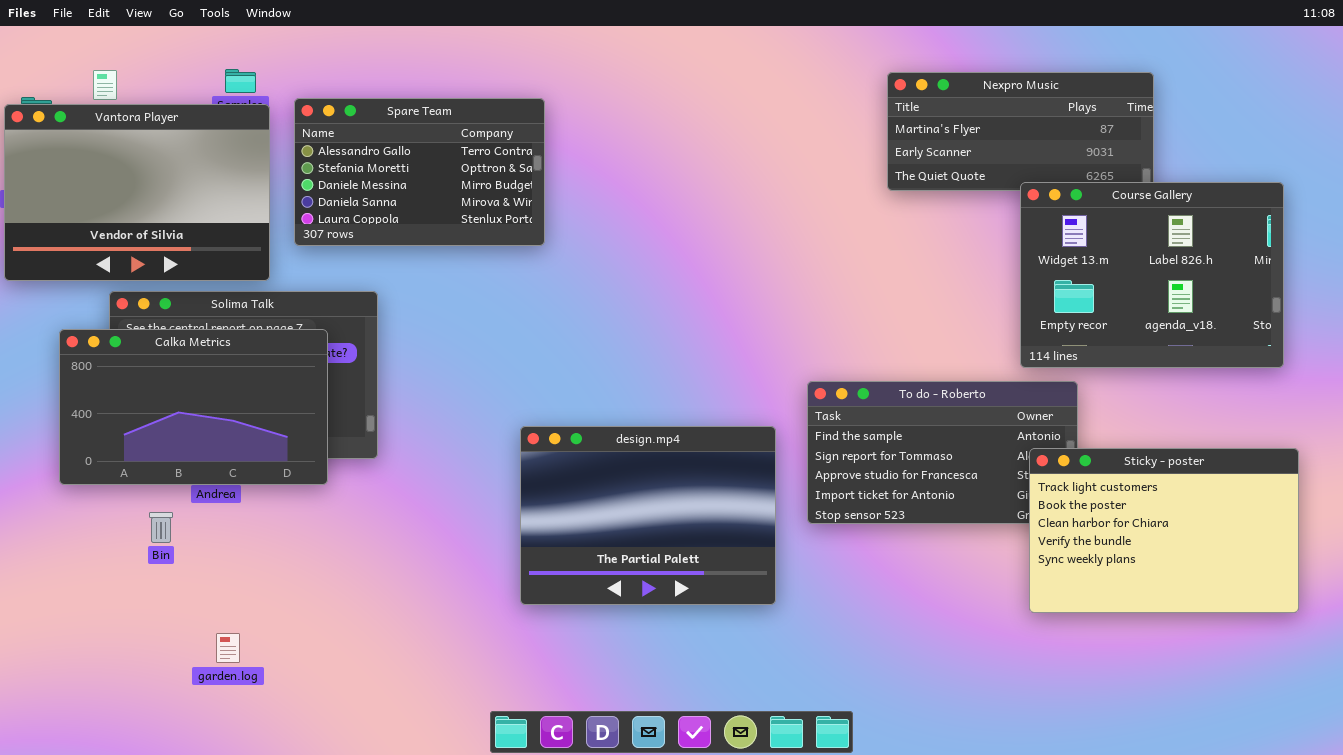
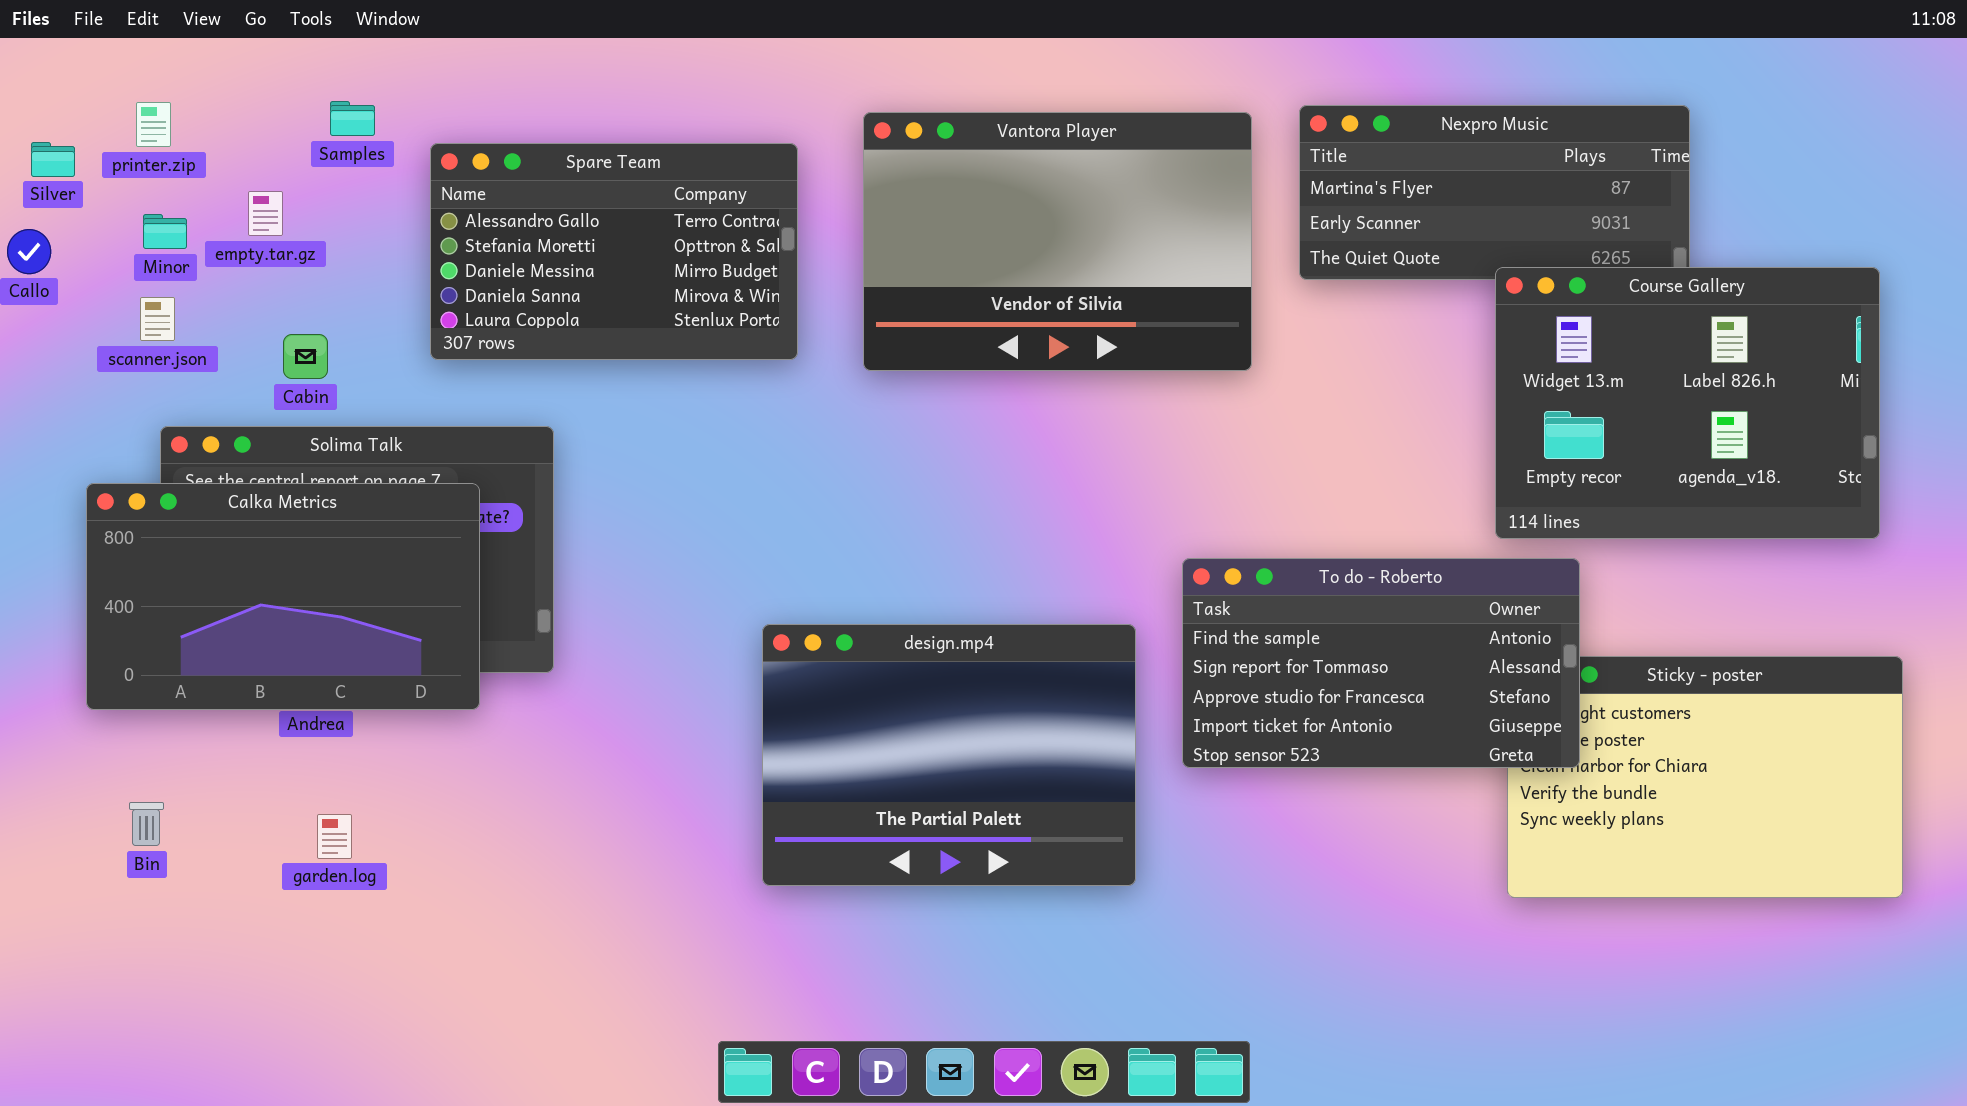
Vantora Player: [4,104,270,281] -> [863,112,1252,371], moved
To do - Roberto: [807,381,1078,524] -> [1182,558,1580,768], raised
Bin: [149,512,173,543] -> [129,802,164,846], moved
garden.log: [216,633,240,663] -> [317,814,352,859], moved

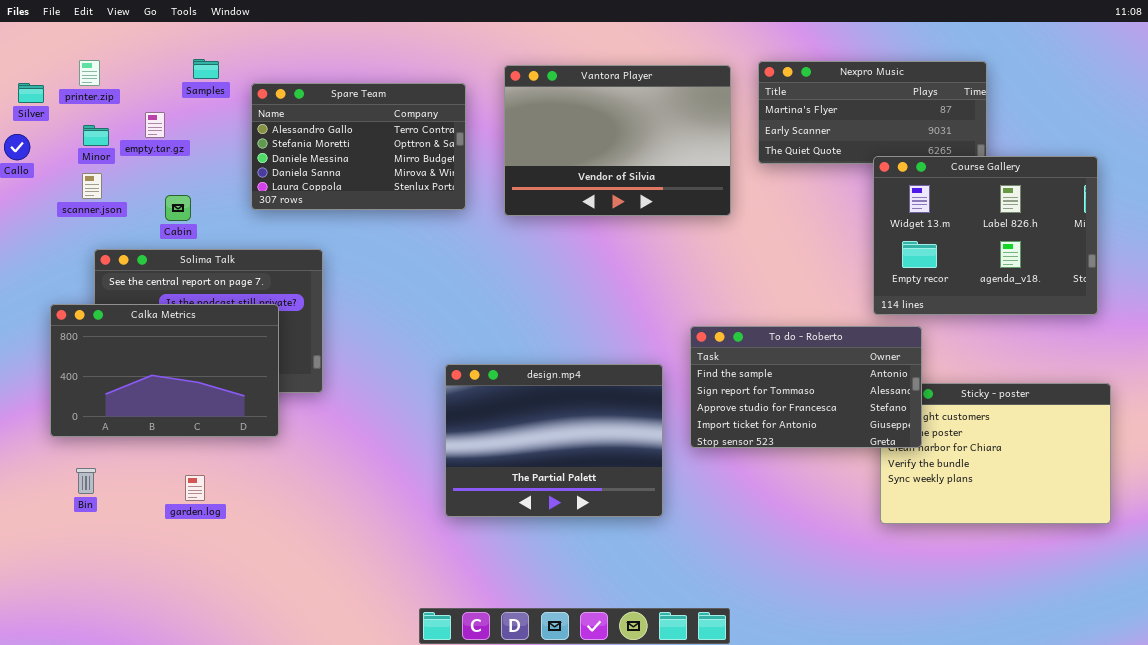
Calka Metrics: [86,483,480,710] -> [50,304,279,437], moved

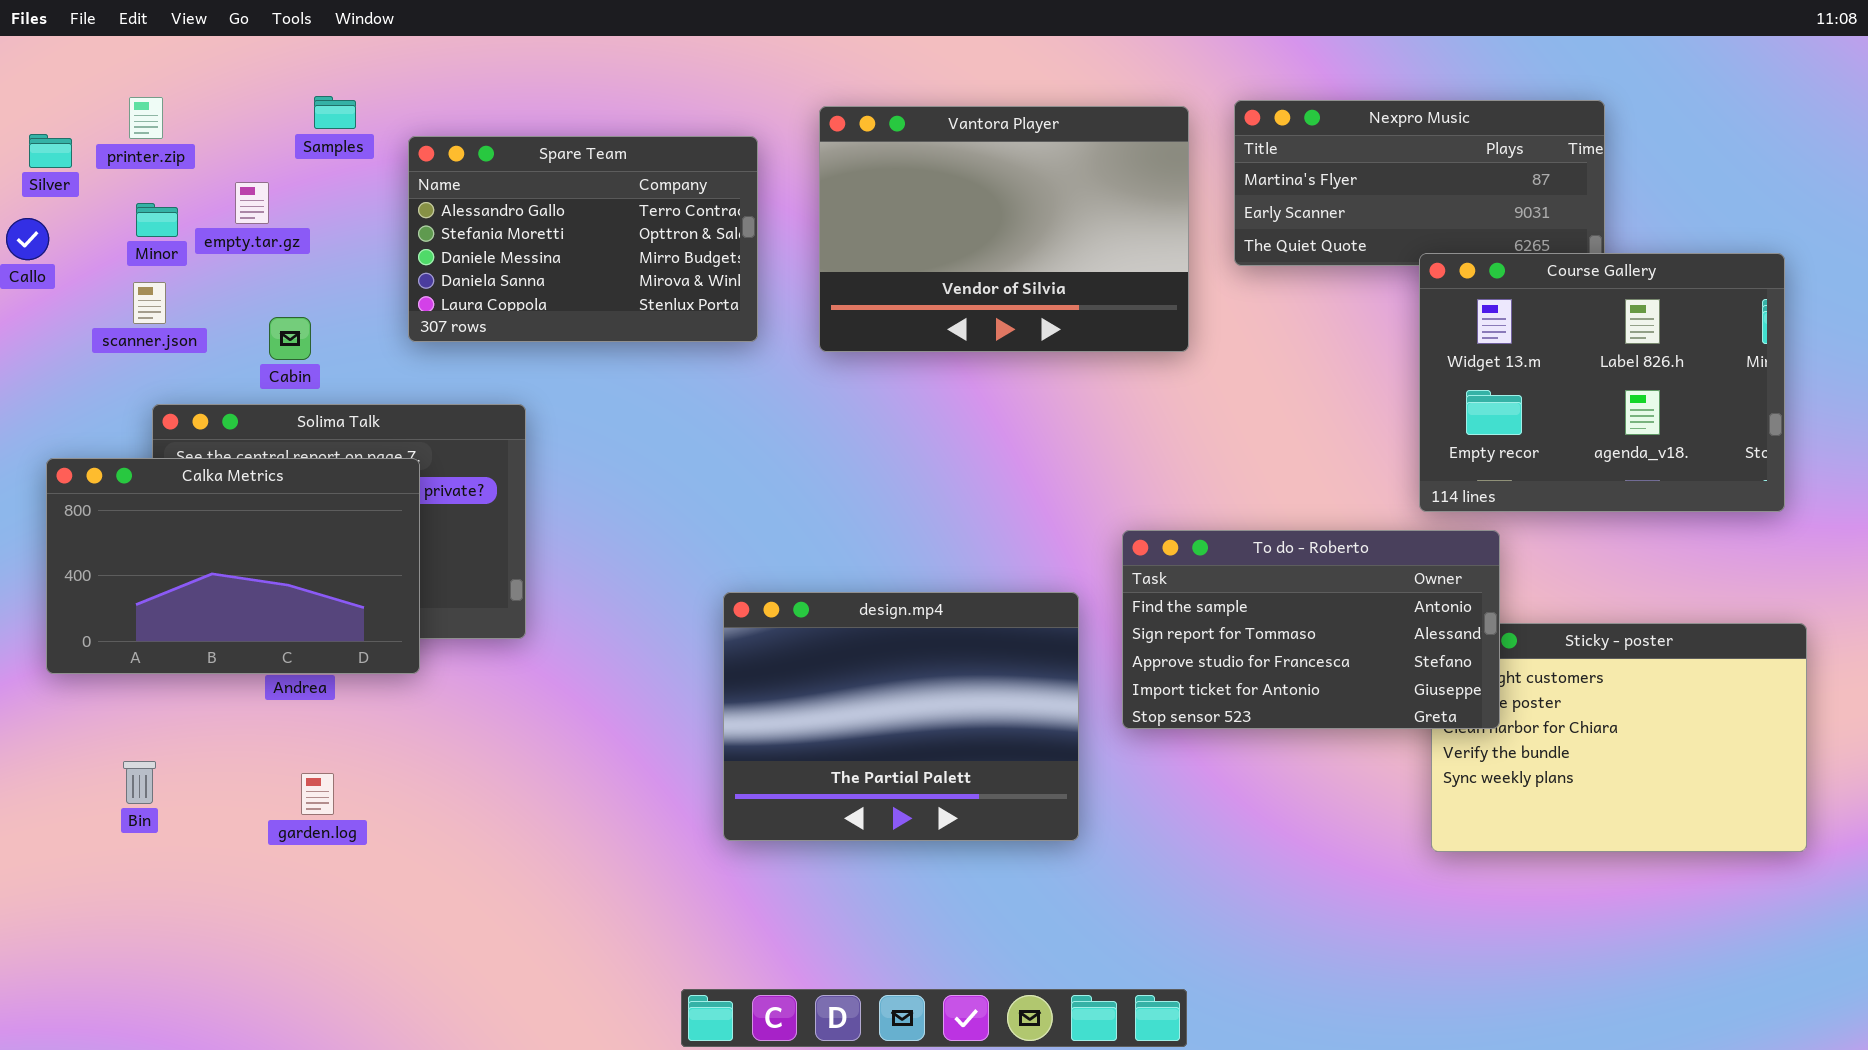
Calka Metrics: [50,304,279,437] -> [46,458,420,674], moved

